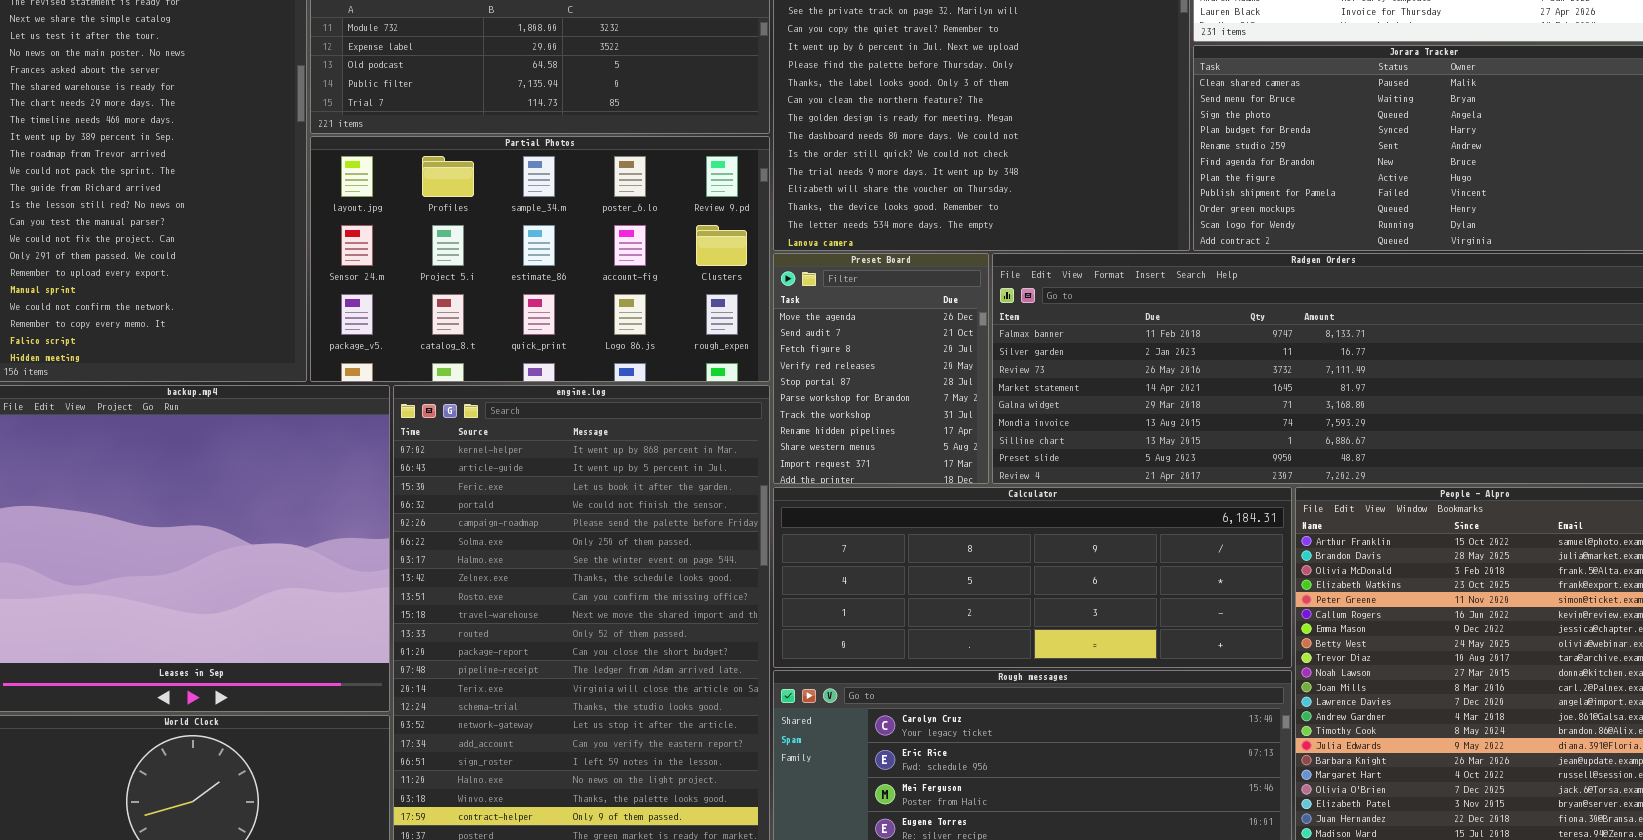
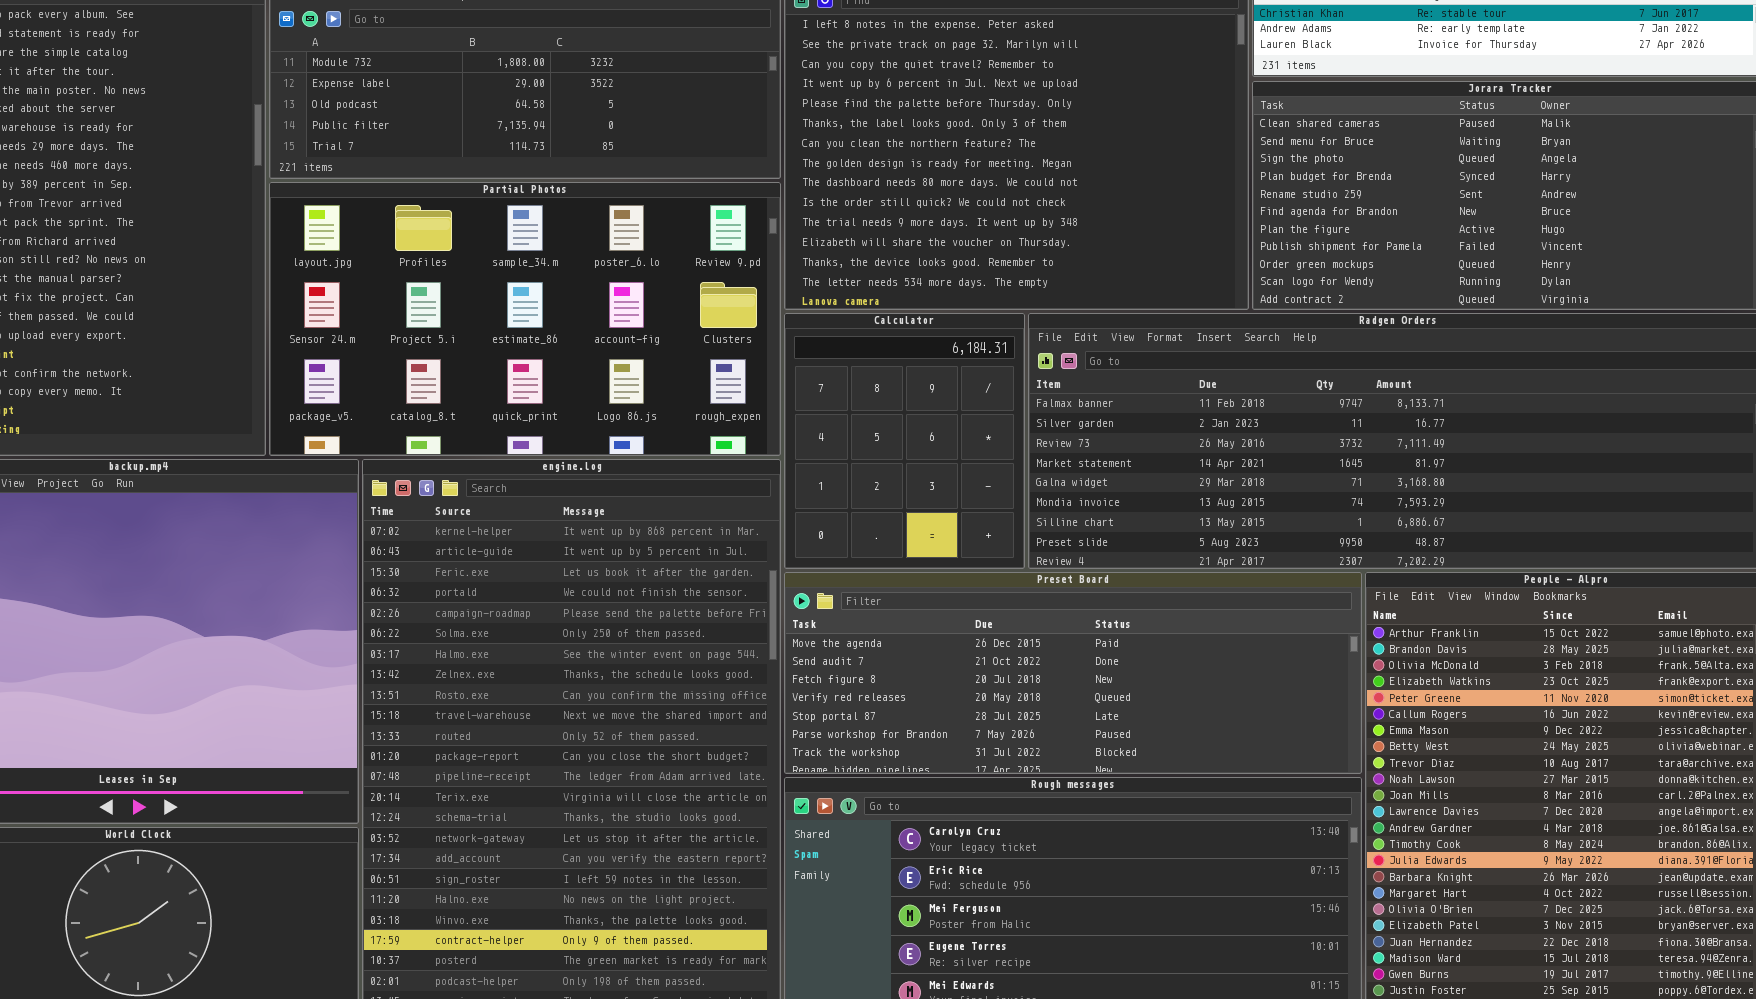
Preset Board: [773,253,989,484] -> [784,572,1362,774], moved, resized
Calculator: [773,487,1292,668] -> [784,313,1025,569], moved, resized

